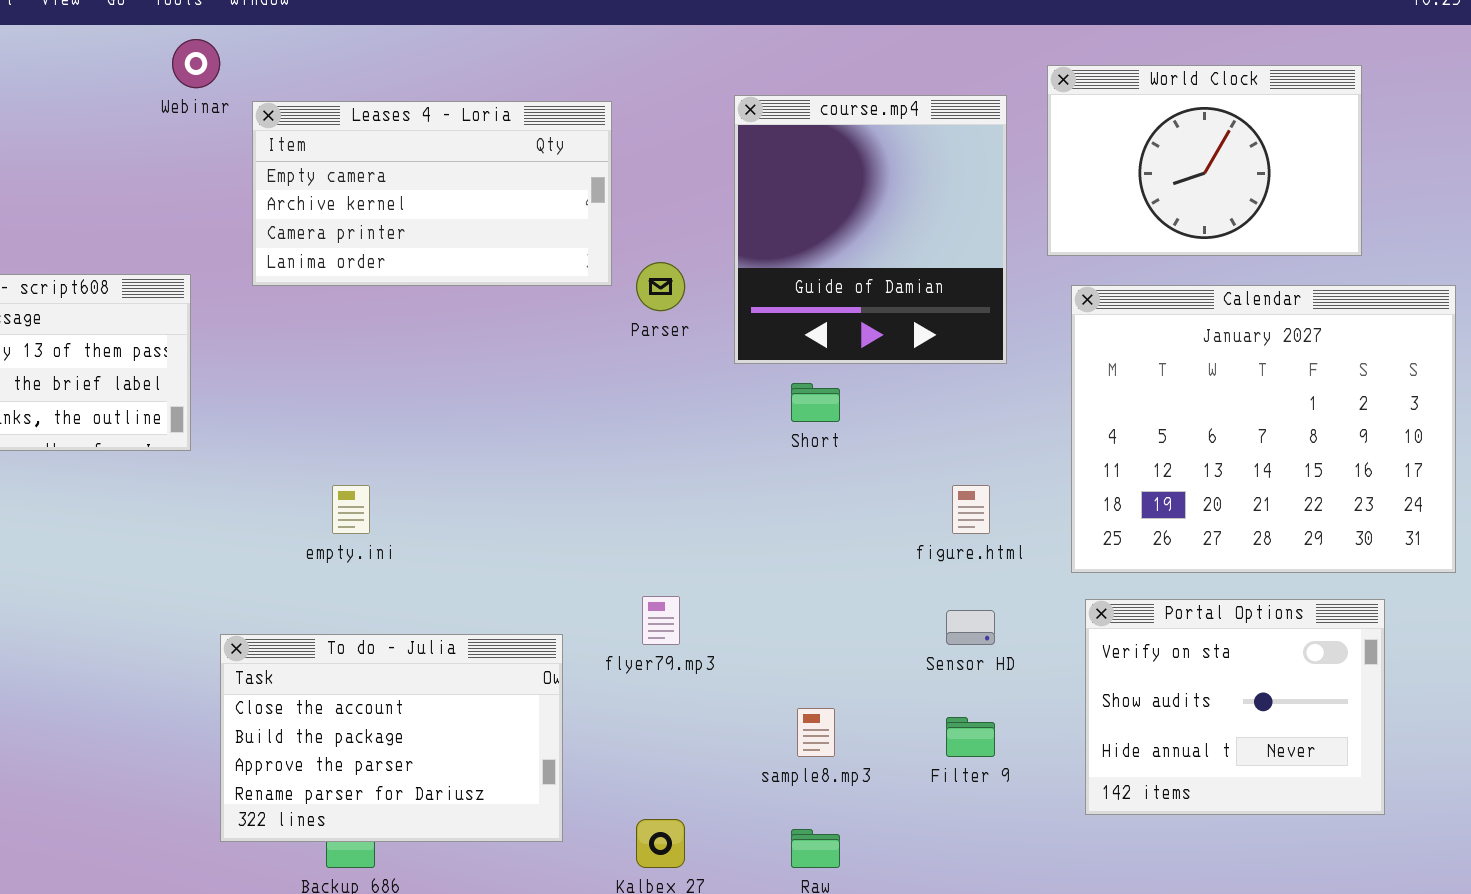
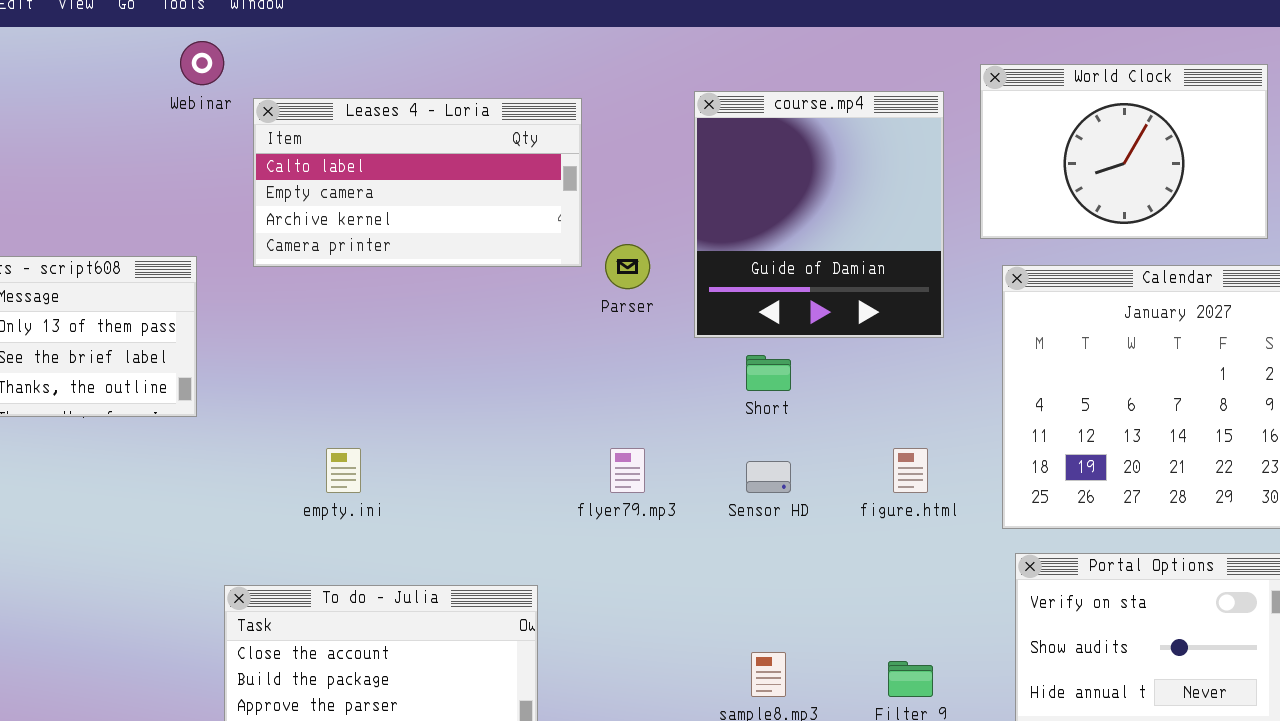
Leases 4 - Loria: [252,101,612,286] -> [253,98,582,267], scrolled up 1 row
flyer79.mp3: [642,596,680,645] -> [610,448,645,493], moved
Sensor HD: [946,610,995,645] -> [746,461,791,493], moved

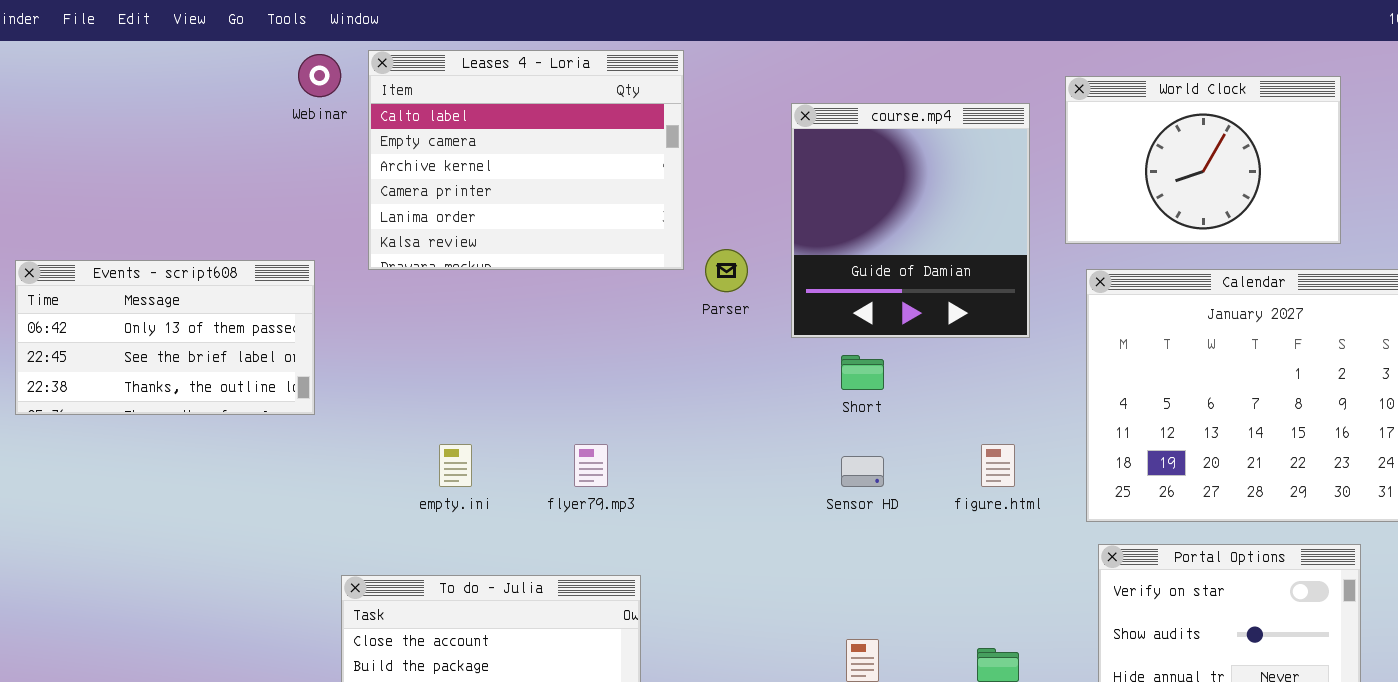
Leases 4 - Loria: [253,98,582,267] -> [368,50,684,270], resized
flyer79.mp3: [610,448,645,493] -> [574,444,608,487], moved

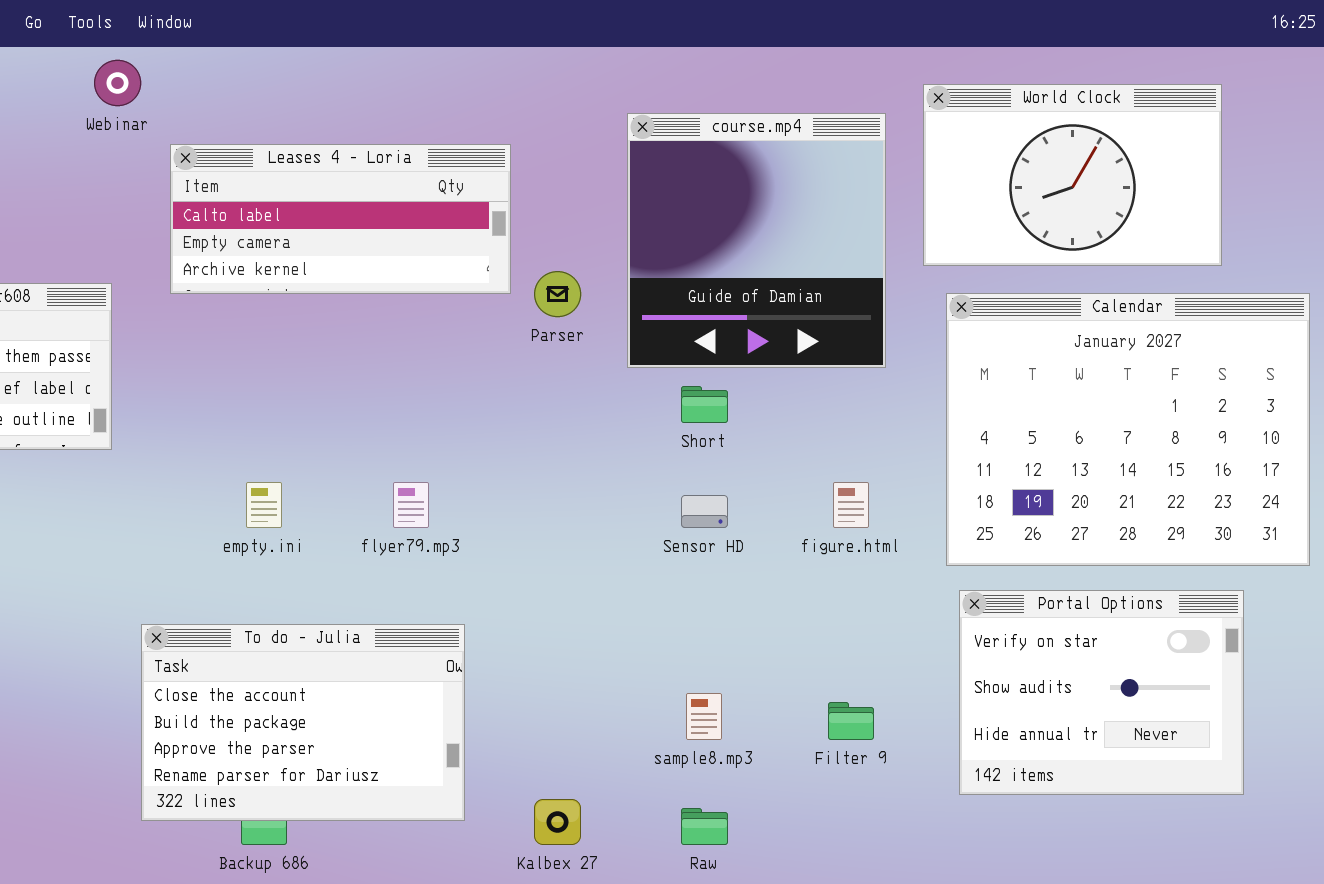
Leases 4 - Loria: [368,50,684,270] -> [170,144,511,294], resized

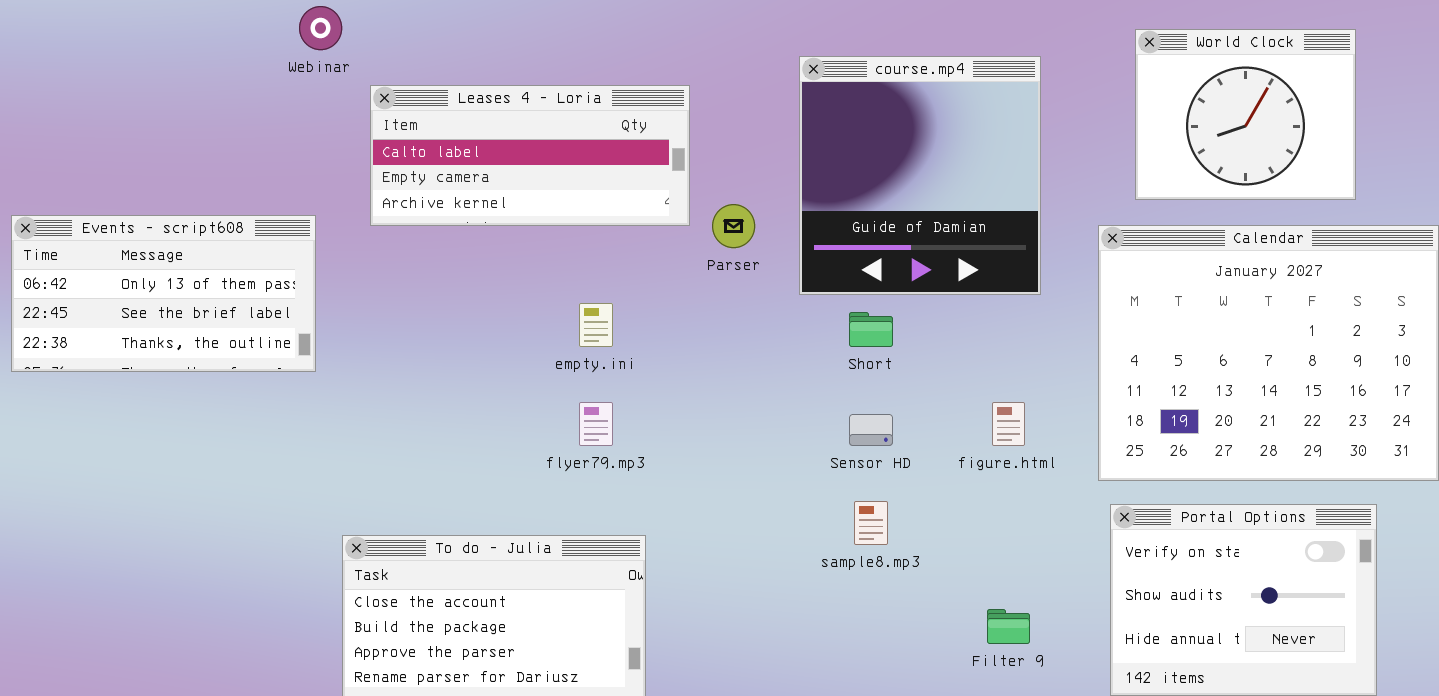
World Clock: [923,84,1222,266] -> [1135,29,1356,200], resized
empty.ini: [246,482,282,528] -> [579,303,613,347], moved
sample8.mp3: [686,693,722,740] -> [854,501,888,545], moved

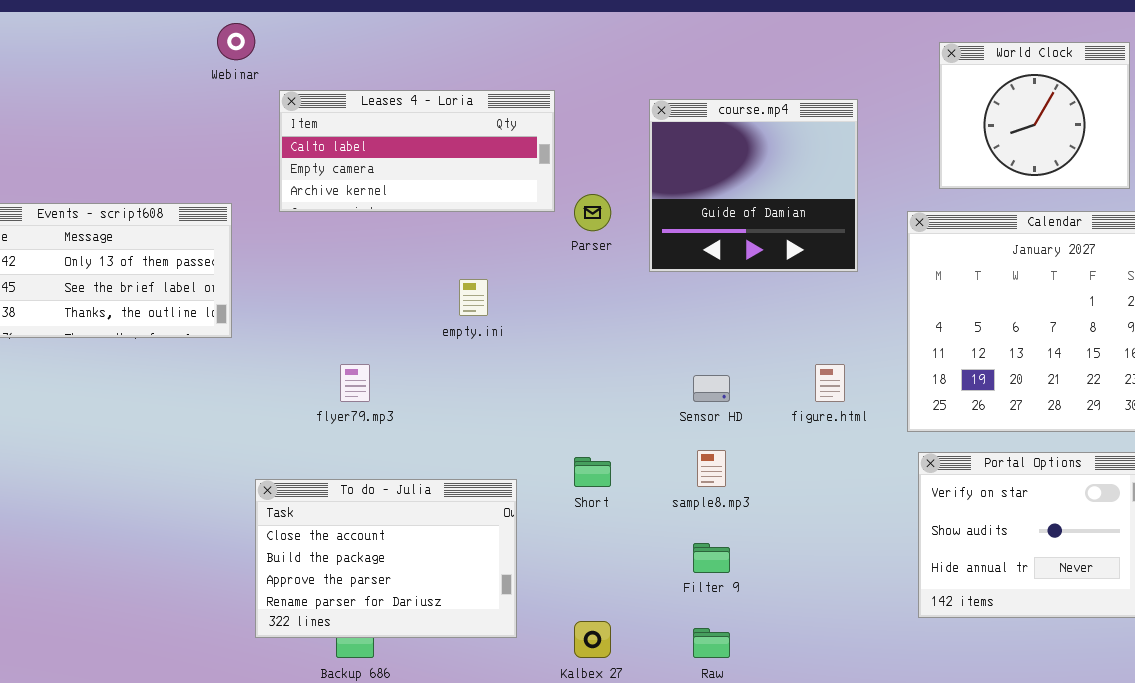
course.mp4: [799,56,1041,295] -> [649,99,858,272], resized
Short: [849,312,893,347] -> [574,457,611,487], moved
flyer79.mp3: [579,402,613,446] -> [340,364,370,402], moved
Filter 9: [987,609,1030,644] -> [693,543,730,573], moved

